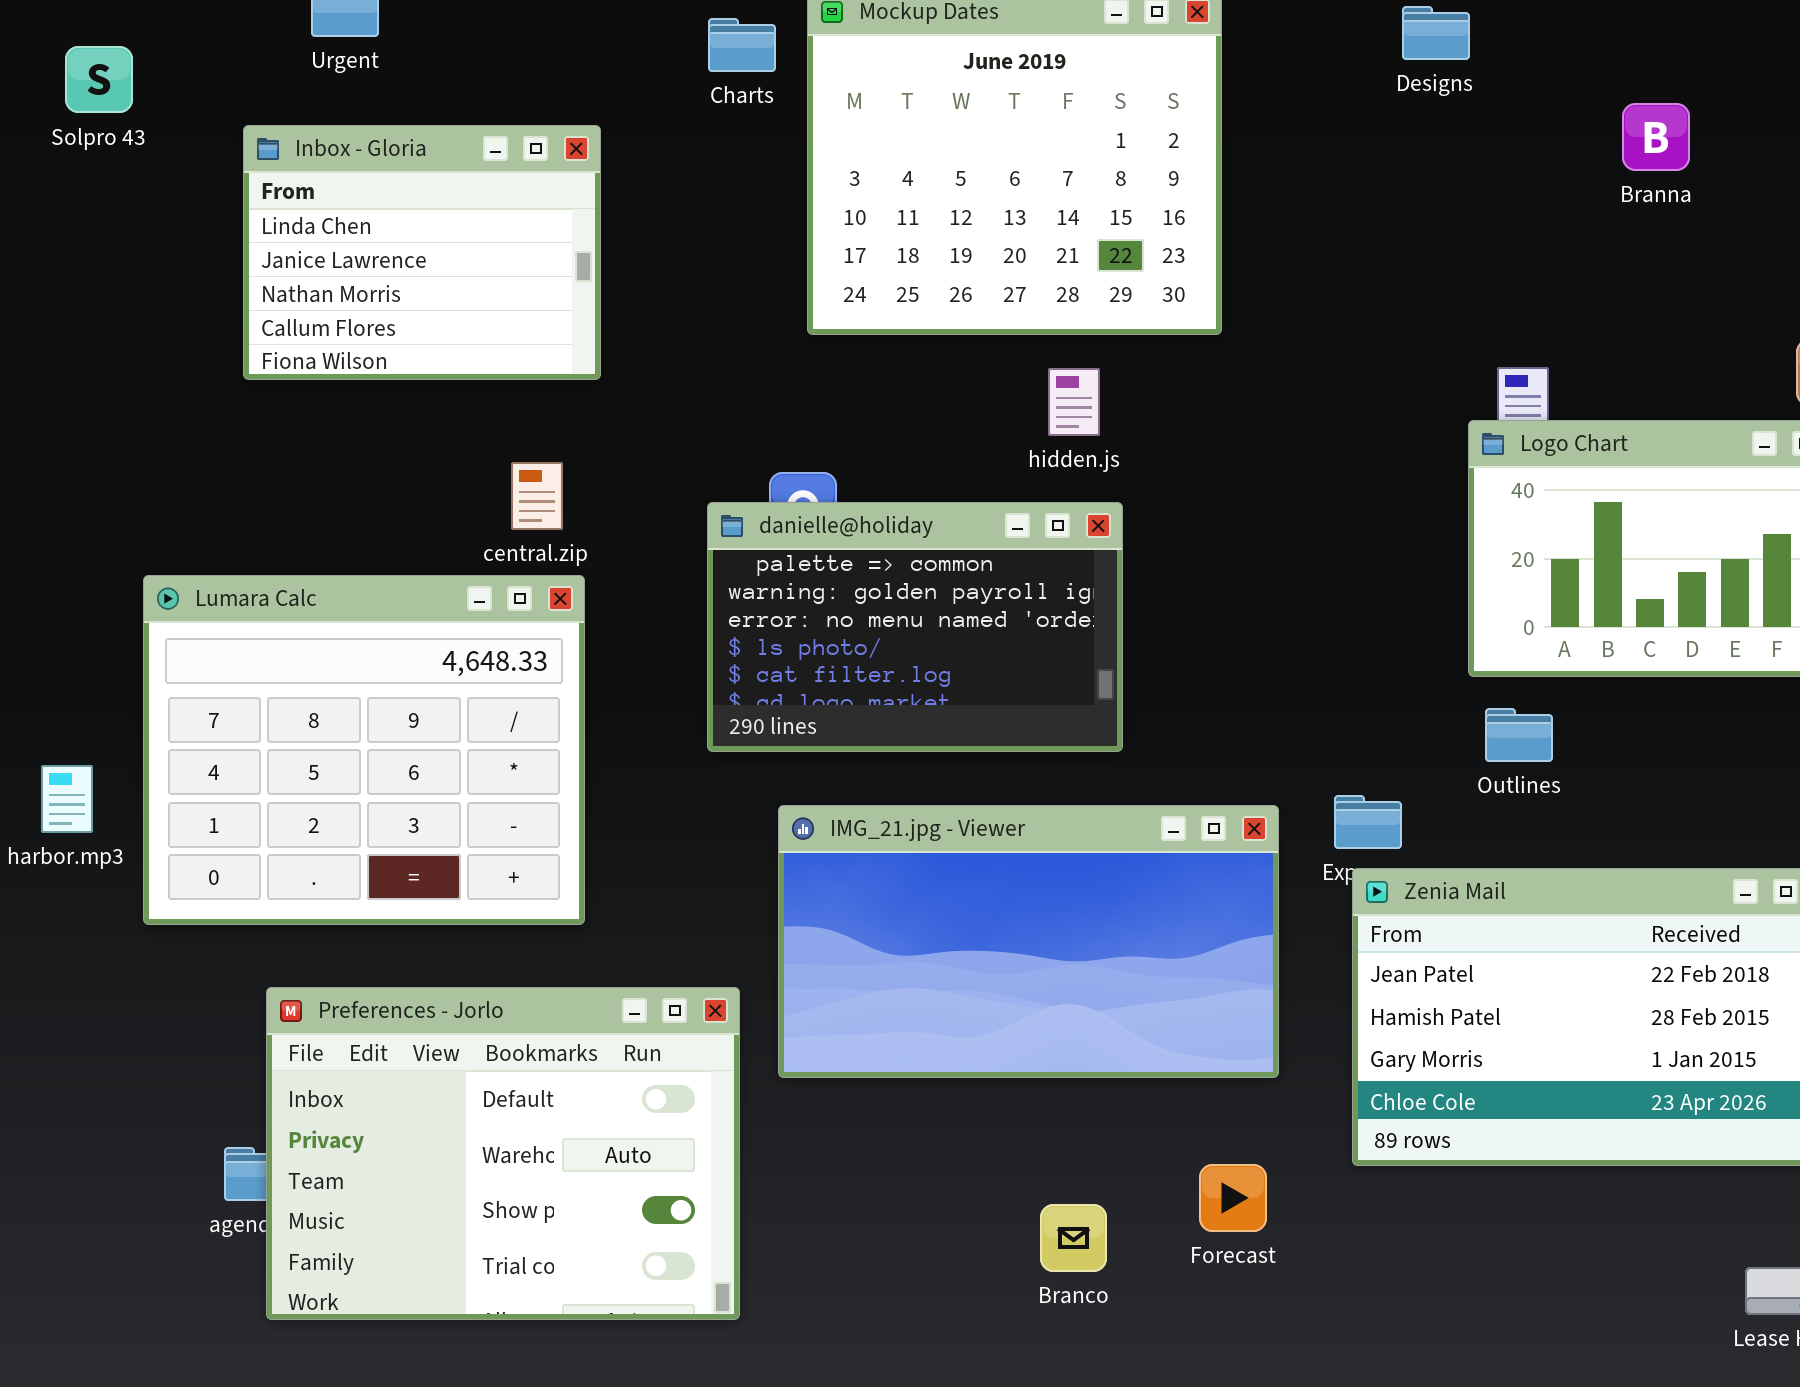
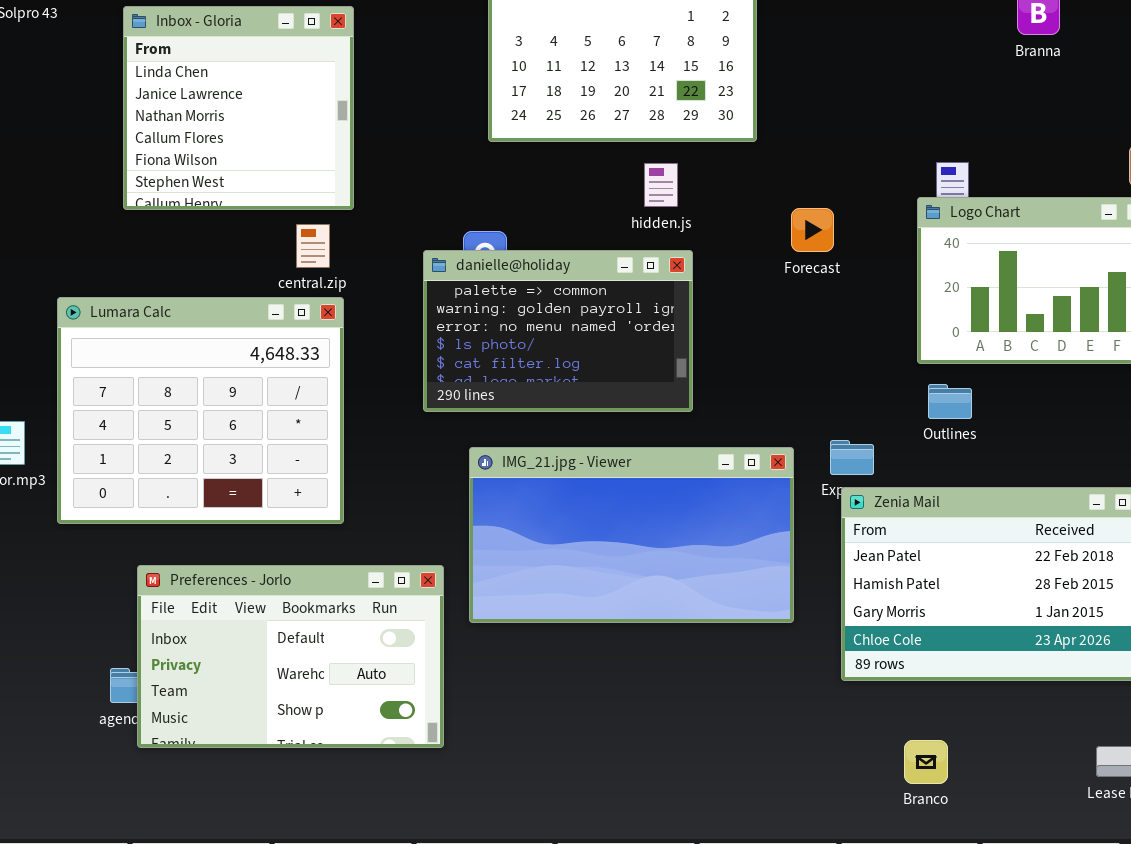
Inbox - Gloria: [243,125,601,380] -> [123,6,354,210], resized
Preferences - Jorlo: [266,987,740,1320] -> [137,565,444,748], resized
Forecast: [1199,1164,1267,1232] -> [791,208,834,252], moved
Branco: [1040,1204,1107,1272] -> [904,740,948,784], moved

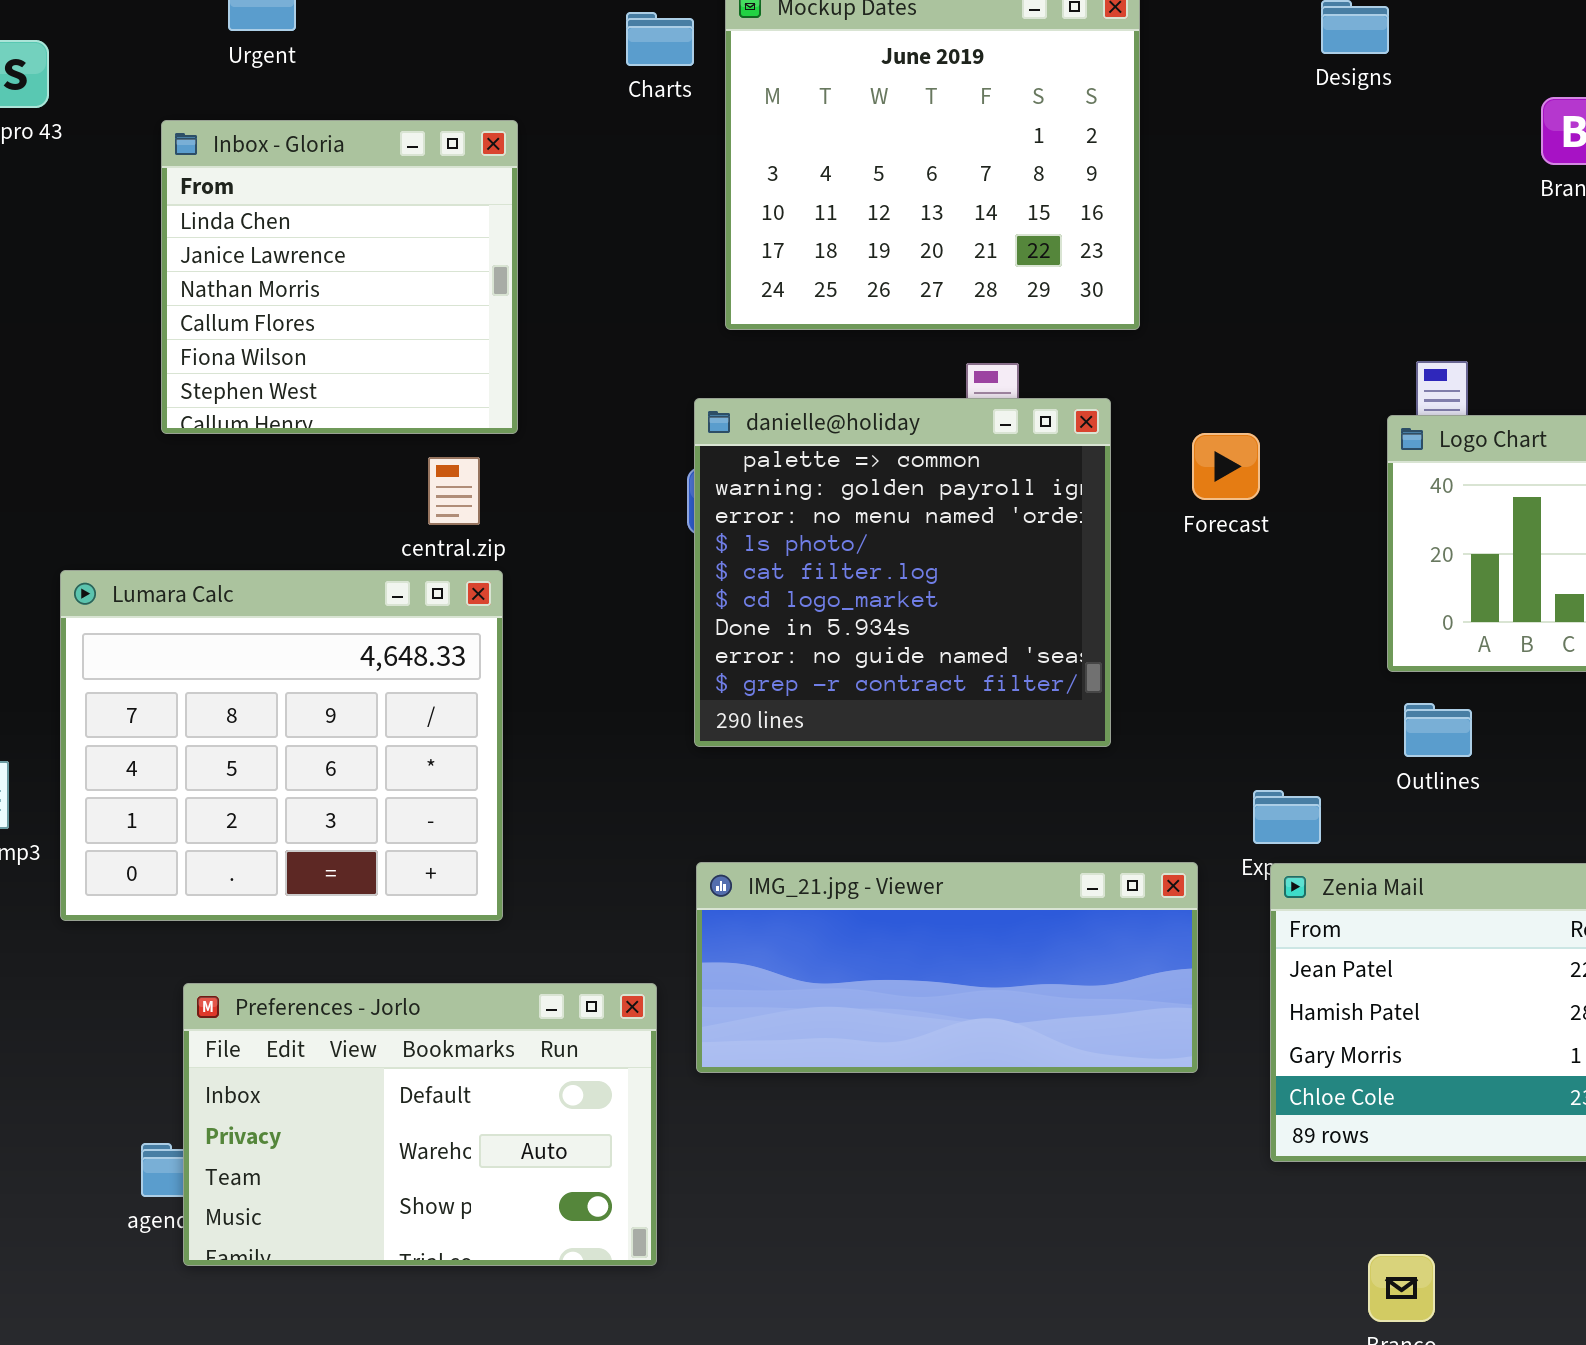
danielle@holiday: [423,250,693,412] -> [694,398,1111,747], moved, resized
IMG_21.jpg - Viewer: [469,447,794,623] -> [696,862,1198,1073], resized

